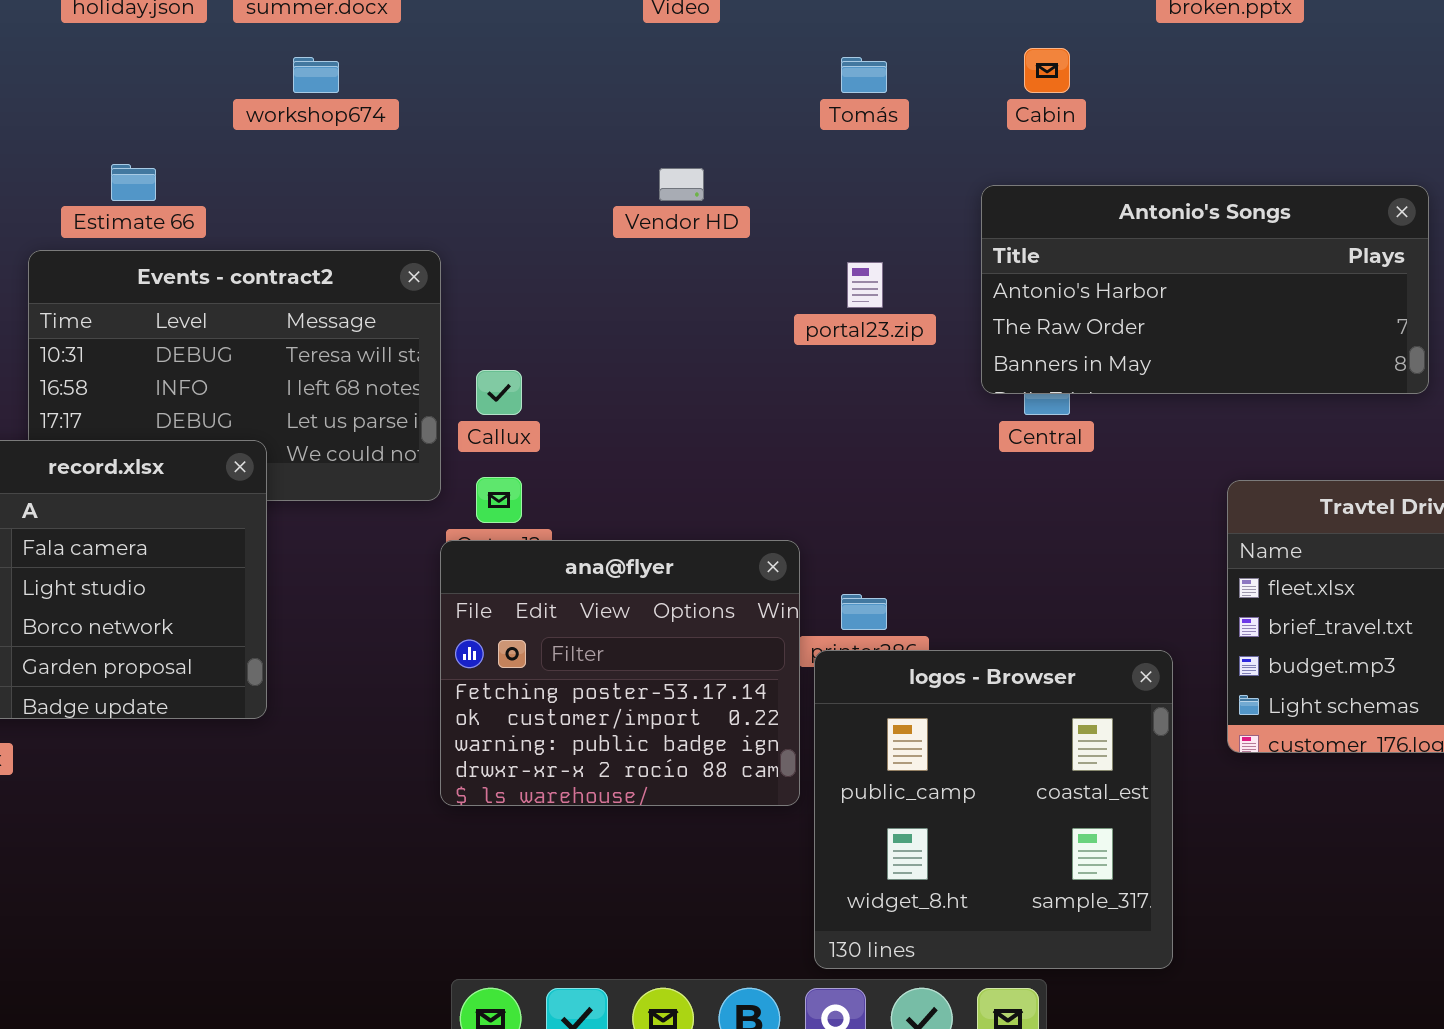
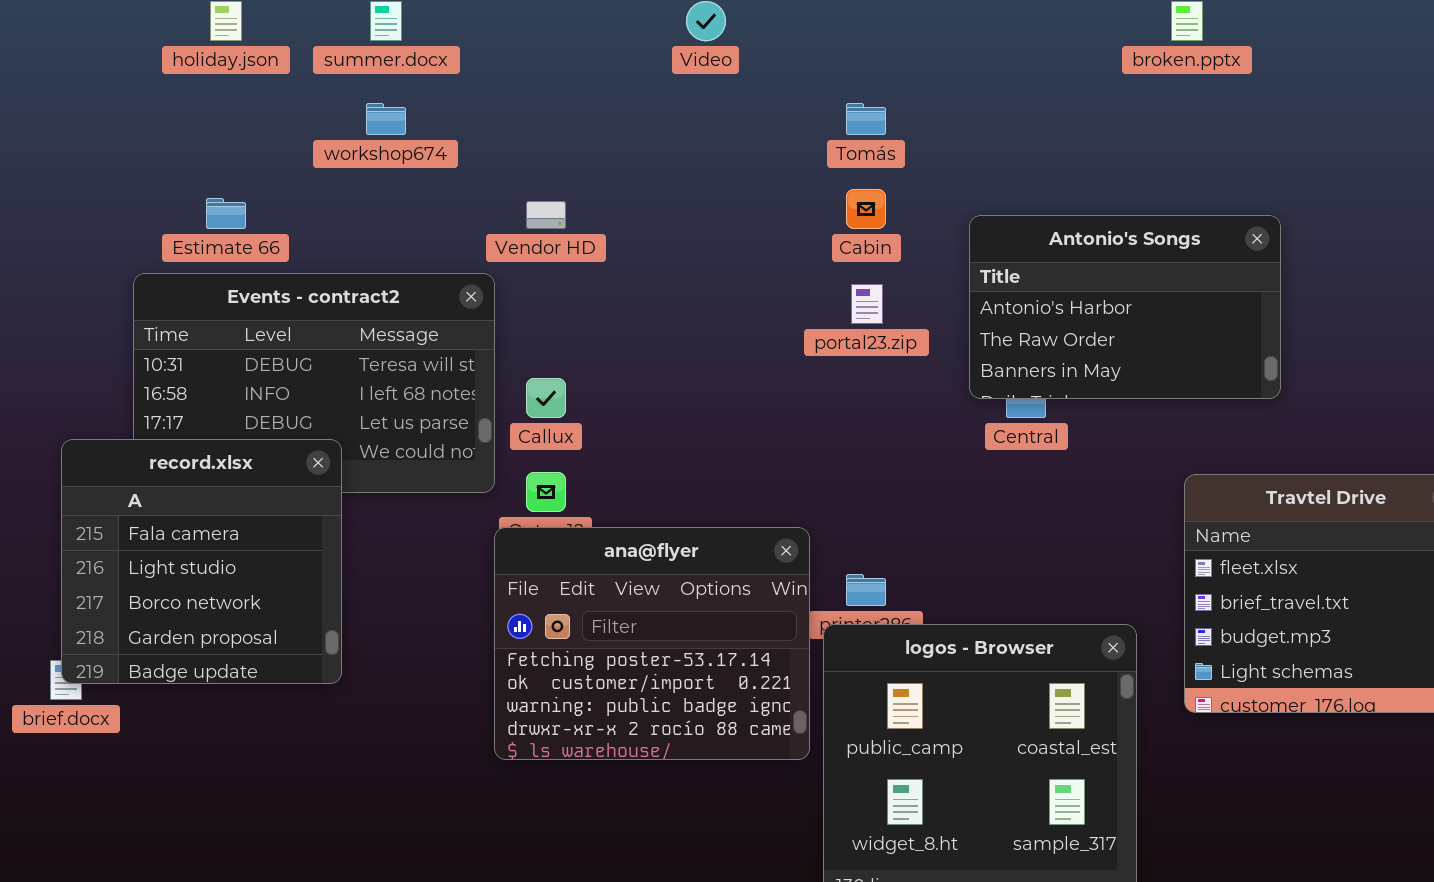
Cabin: [1024,48,1070,93] -> [846,189,886,229], moved
Vendor HD: [659,168,704,201] -> [526,201,566,229], moved
Antonio's Songs: [981,185,1429,394] -> [969,215,1281,399], resized

